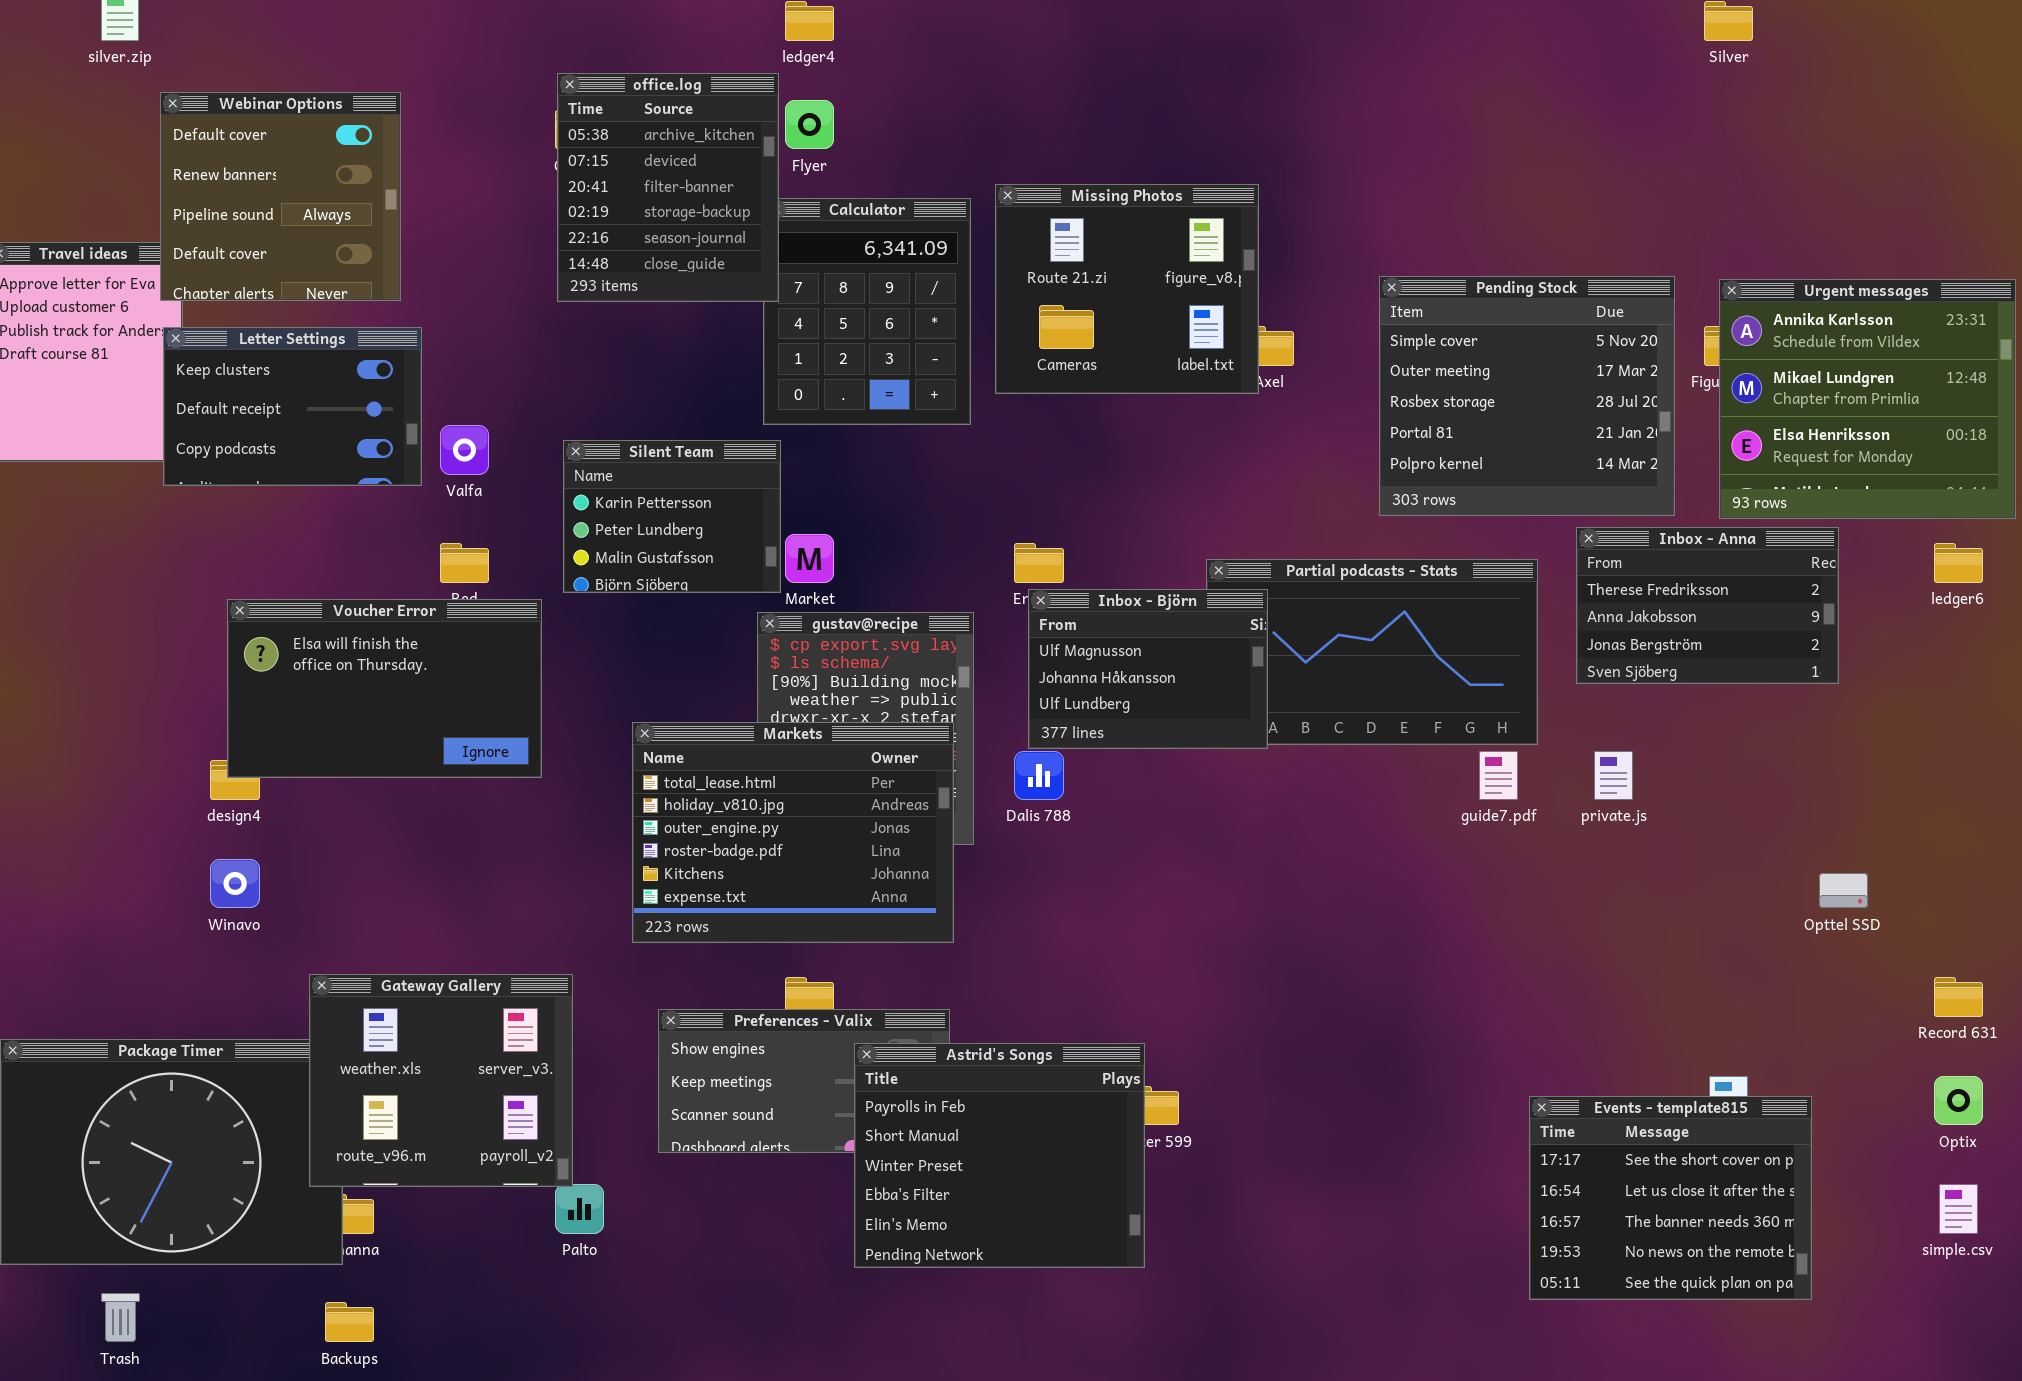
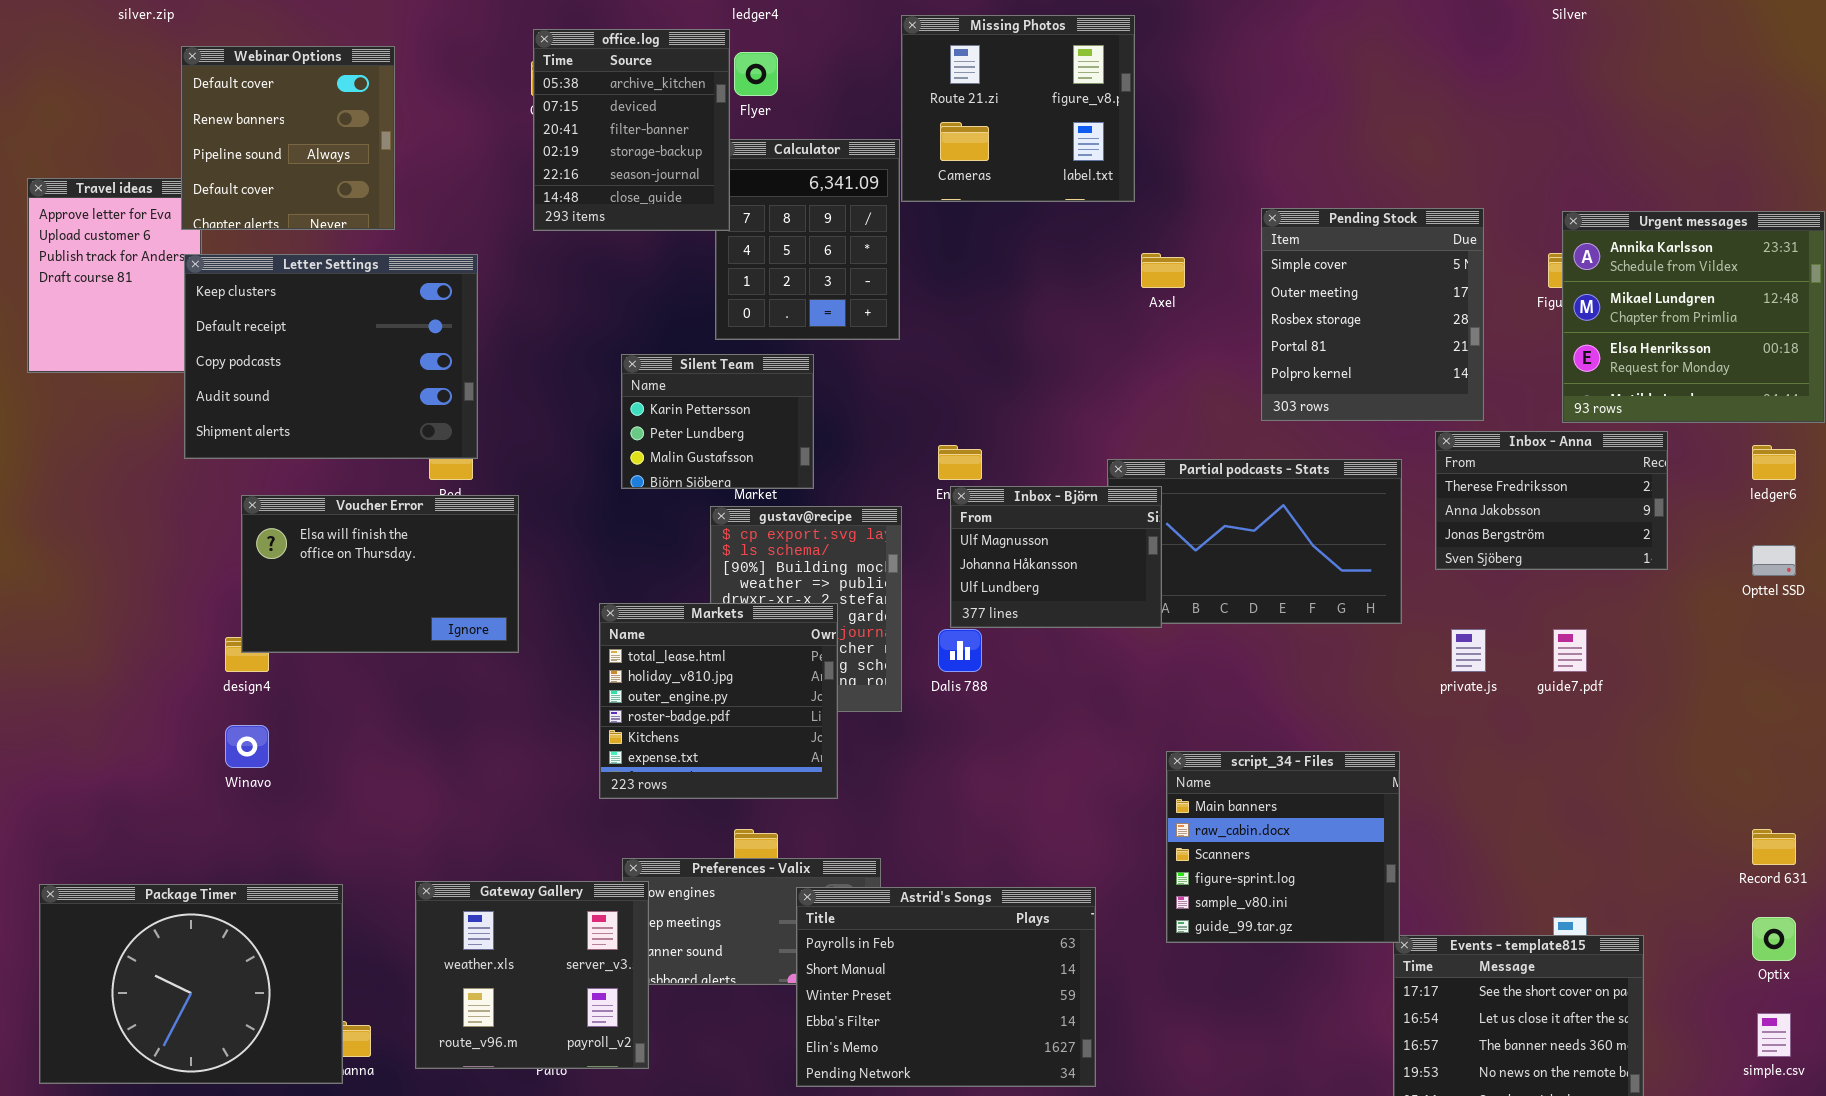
Missing Photos: [995,184,1259,394] -> [901,15,1135,202], moved
Pending Stock: [1379,276,1675,516] -> [1261,208,1484,421], resized
Letter Settings: [163,327,422,486] -> [184,254,478,459], resized
Silent Team: [563,440,781,593] -> [621,354,814,489], moved
Markets: [632,722,954,943] -> [599,603,838,799], resized
guide7.pdf: [1479,751,1518,800] -> [1553,629,1587,672], moved
Opttel SSD: [1819,873,1868,908] -> [1752,545,1796,576], moved
script_34 - Files: none -> [1166,751,1400,943], opened
Gateway Gallery: [309,974,573,1187] -> [415,881,649,1069], moved
Astrid's Songs: [854,1043,1145,1268] -> [796,887,1096,1087], resized

